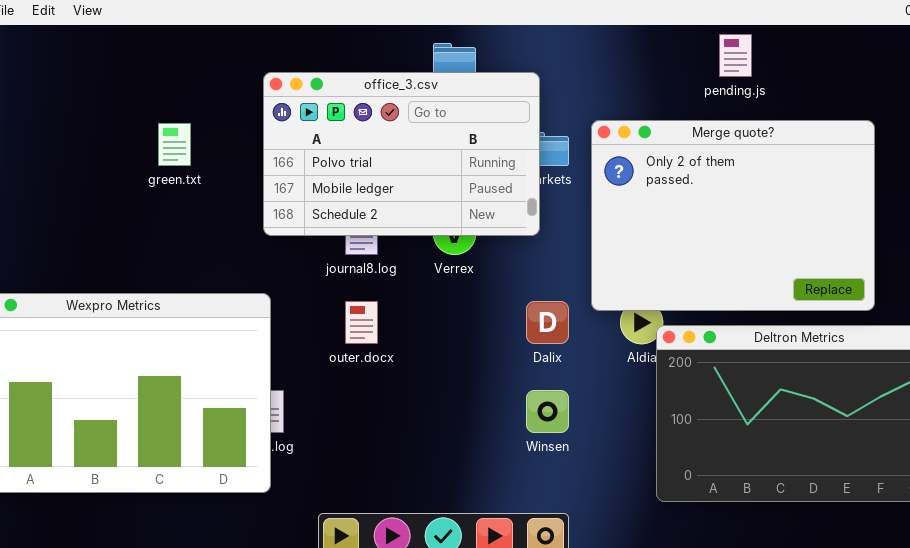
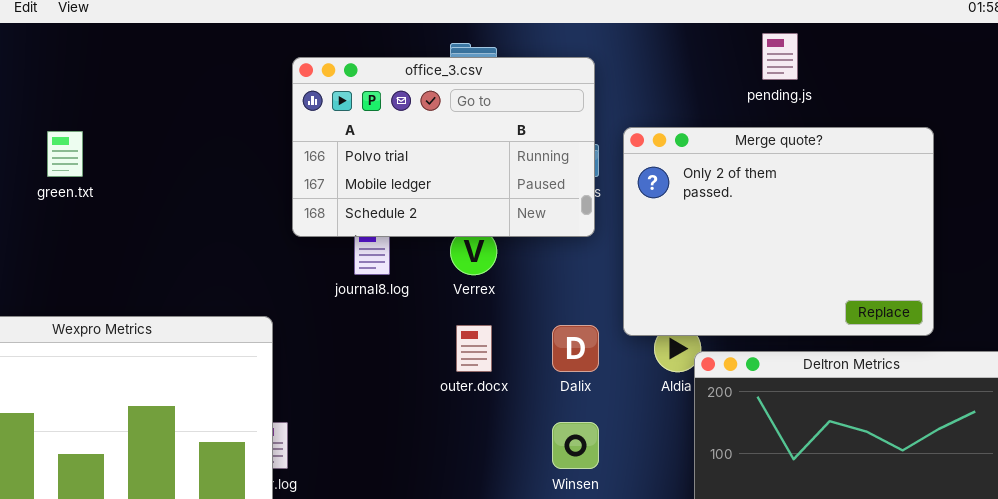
office_3.csv: [263,72,540,236] -> [292,57,595,237], moved
green.txt: [158,123,191,166] -> [47,131,83,177], moved
outer.docx: [345,301,378,344] -> [456,325,492,372], moved

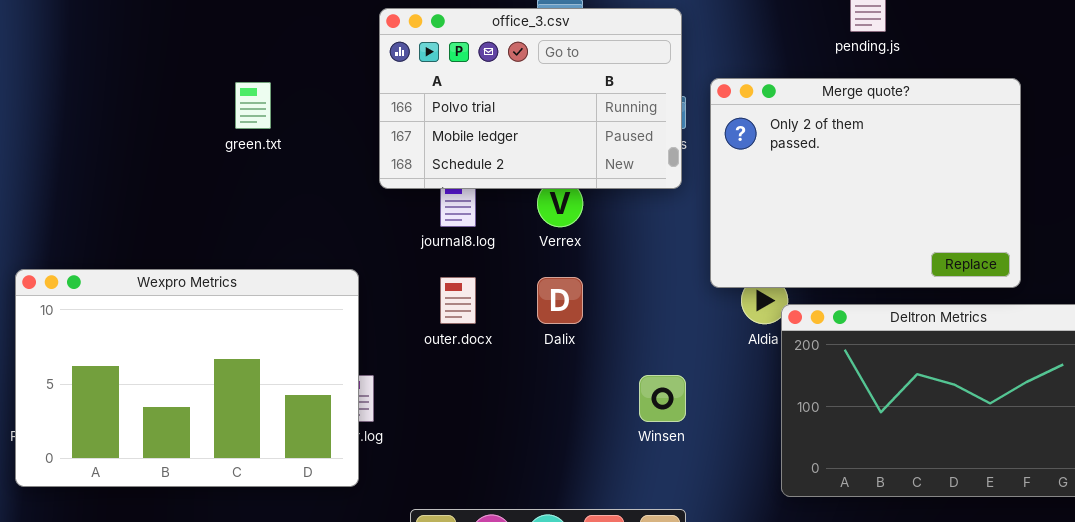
green.txt: [47,131,83,177] -> [235,82,271,129], moved
outer.docx: [456,325,492,372] -> [440,277,476,324], moved
Dalix: [552,325,599,372] -> [537,277,583,324], moved

